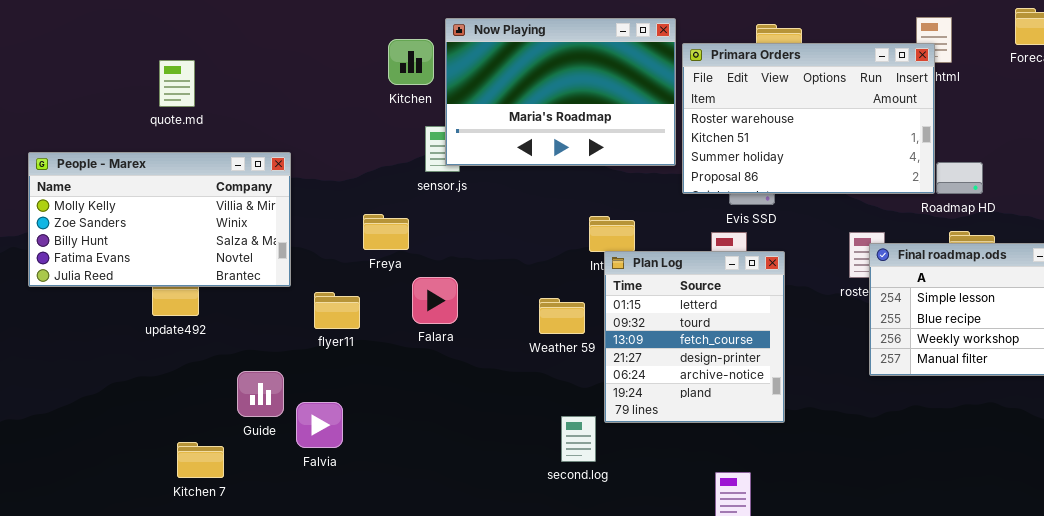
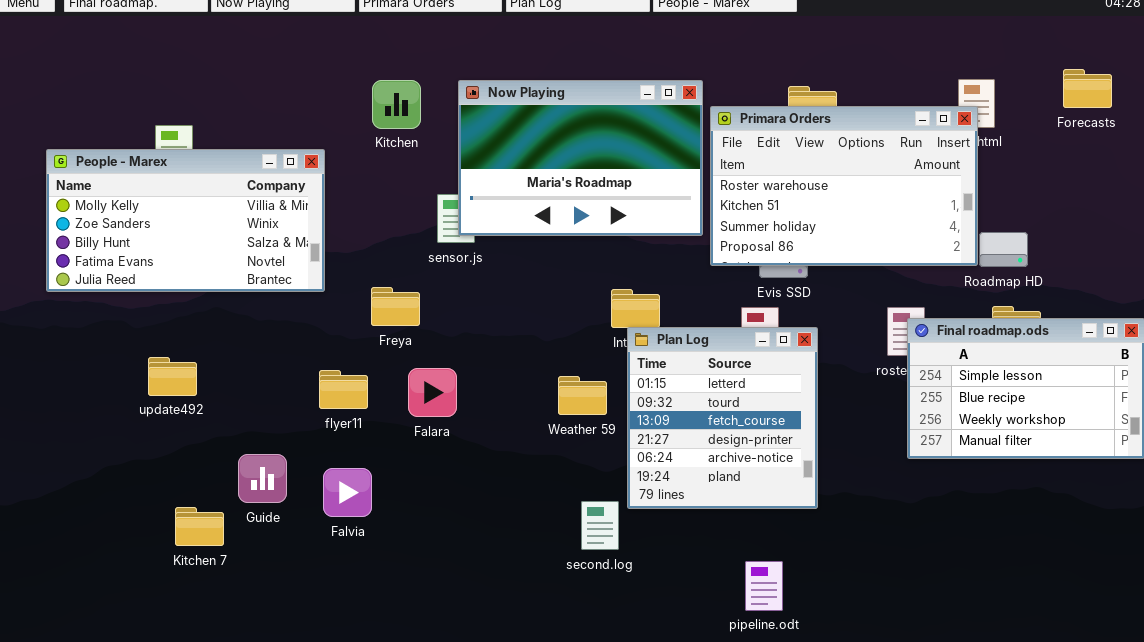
Kitchen: [388,39,434,85] -> [372,80,421,129], moved
People - Marex: [28,152,291,287] -> [46,149,325,292], moved
Falara: [412,277,458,324] -> [408,368,457,417], moved
Falvia: [296,402,343,448] -> [323,468,372,517], moved
Kitchen 7: [177,442,224,478] -> [175,507,224,546], moved

